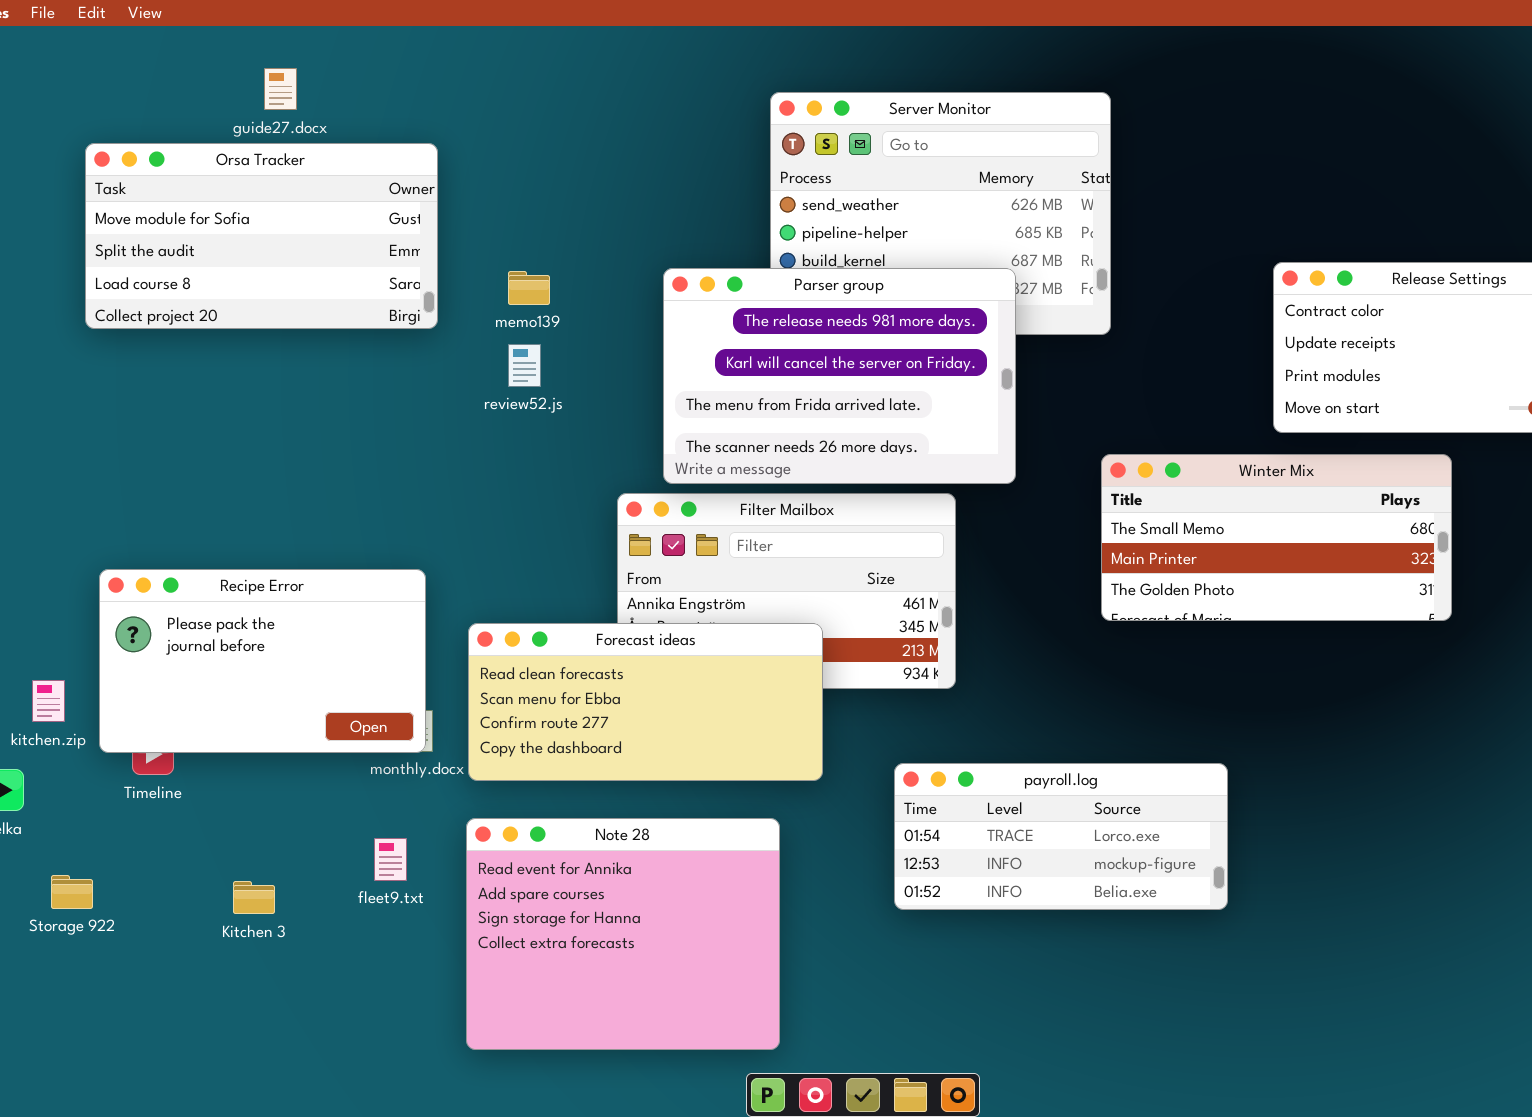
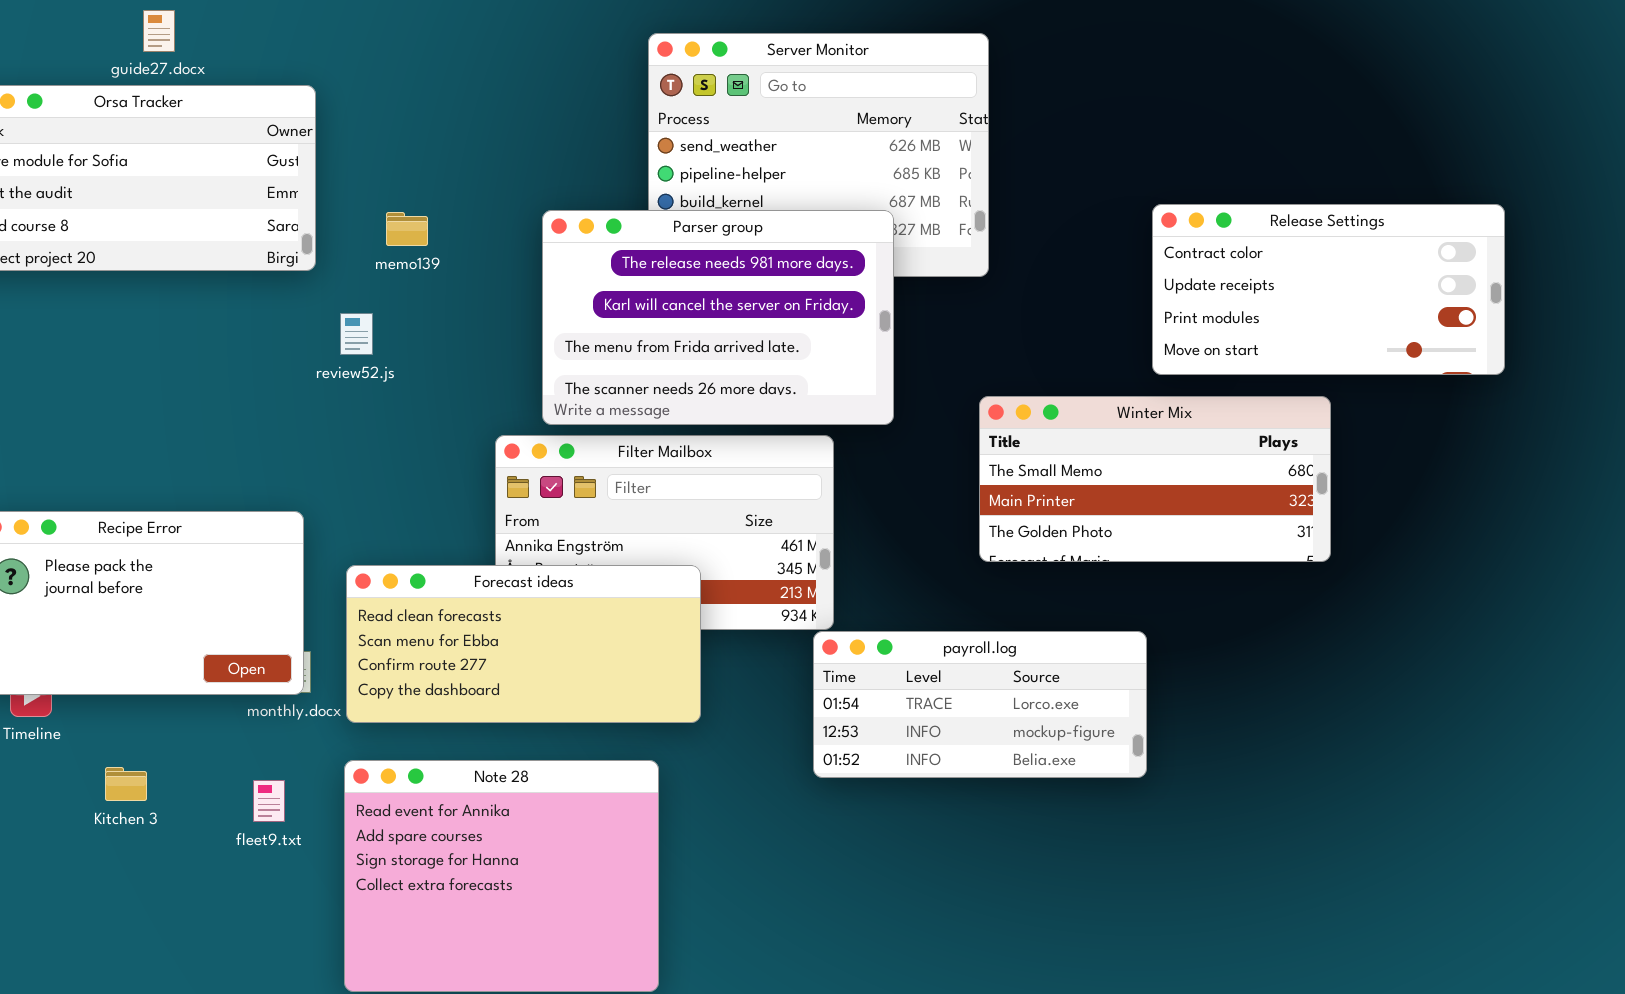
review52.js: [508,344,541,387] -> [340,313,373,355], moved
payroll.log: [894,763,1228,910] -> [813,631,1147,778], moved
Kitchen 3: [233,881,275,914] -> [105,767,147,801], moved

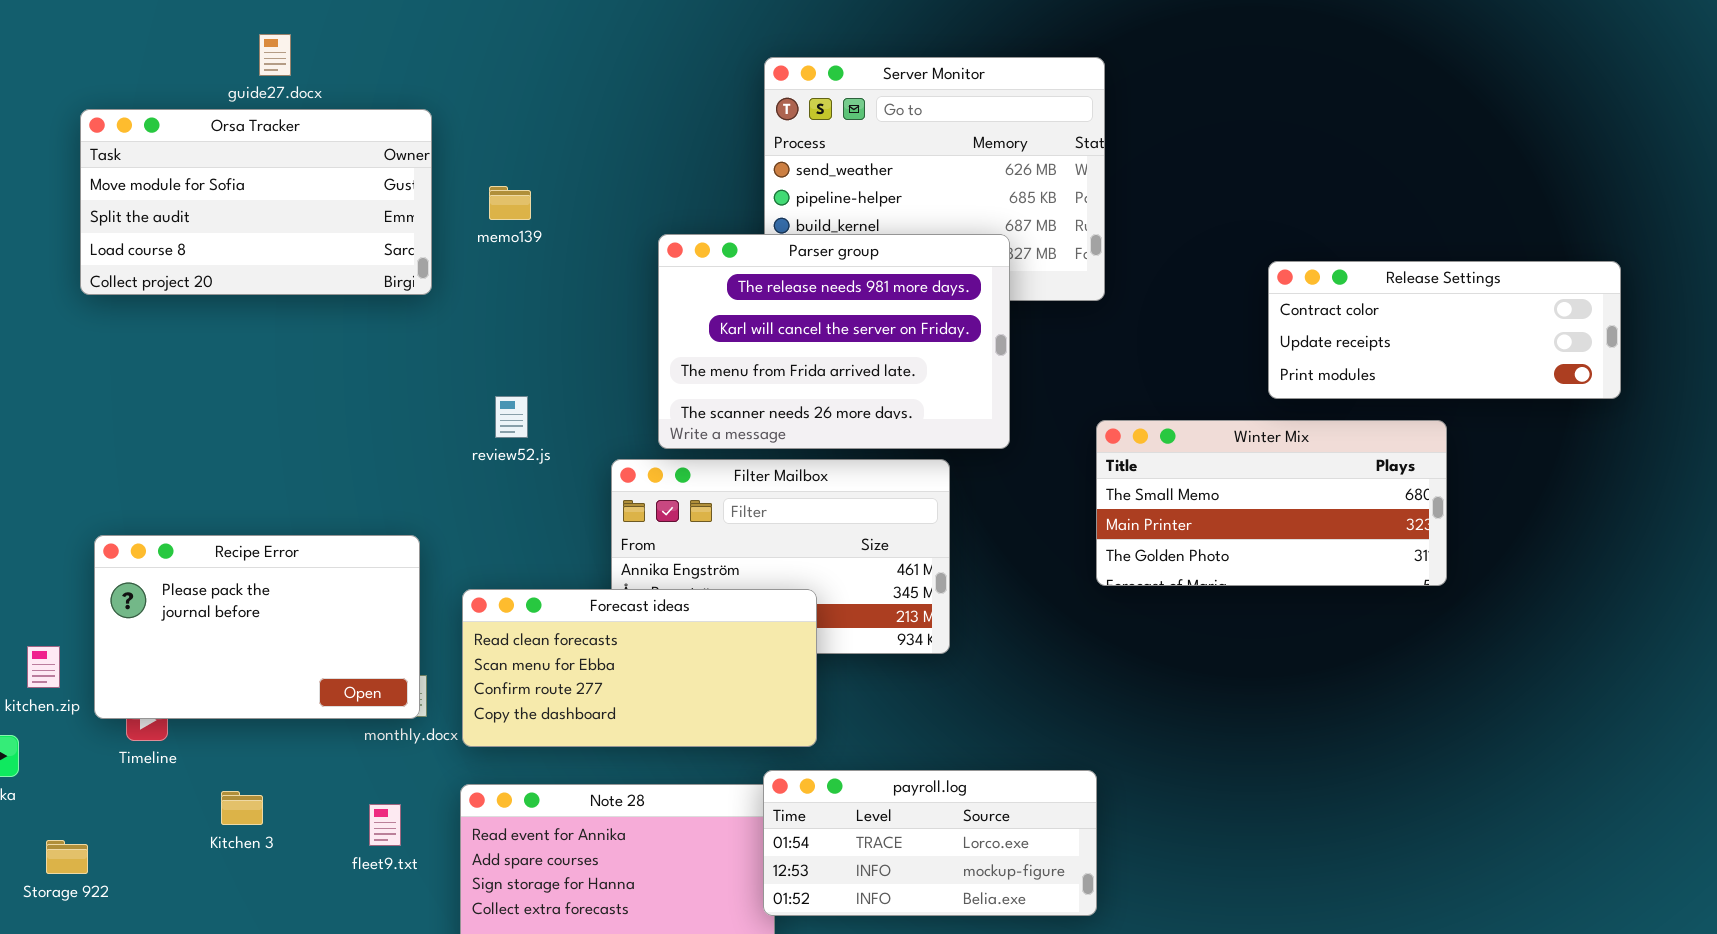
Release Settings: [1152,204,1505,375] -> [1268,261,1621,399], resized
memo139: [386,212,428,246] -> [489,186,531,220], moved
review52.js: [340,313,373,355] -> [495,396,528,438], moved
payroll.log: [813,631,1147,778] -> [763,770,1097,916], moved

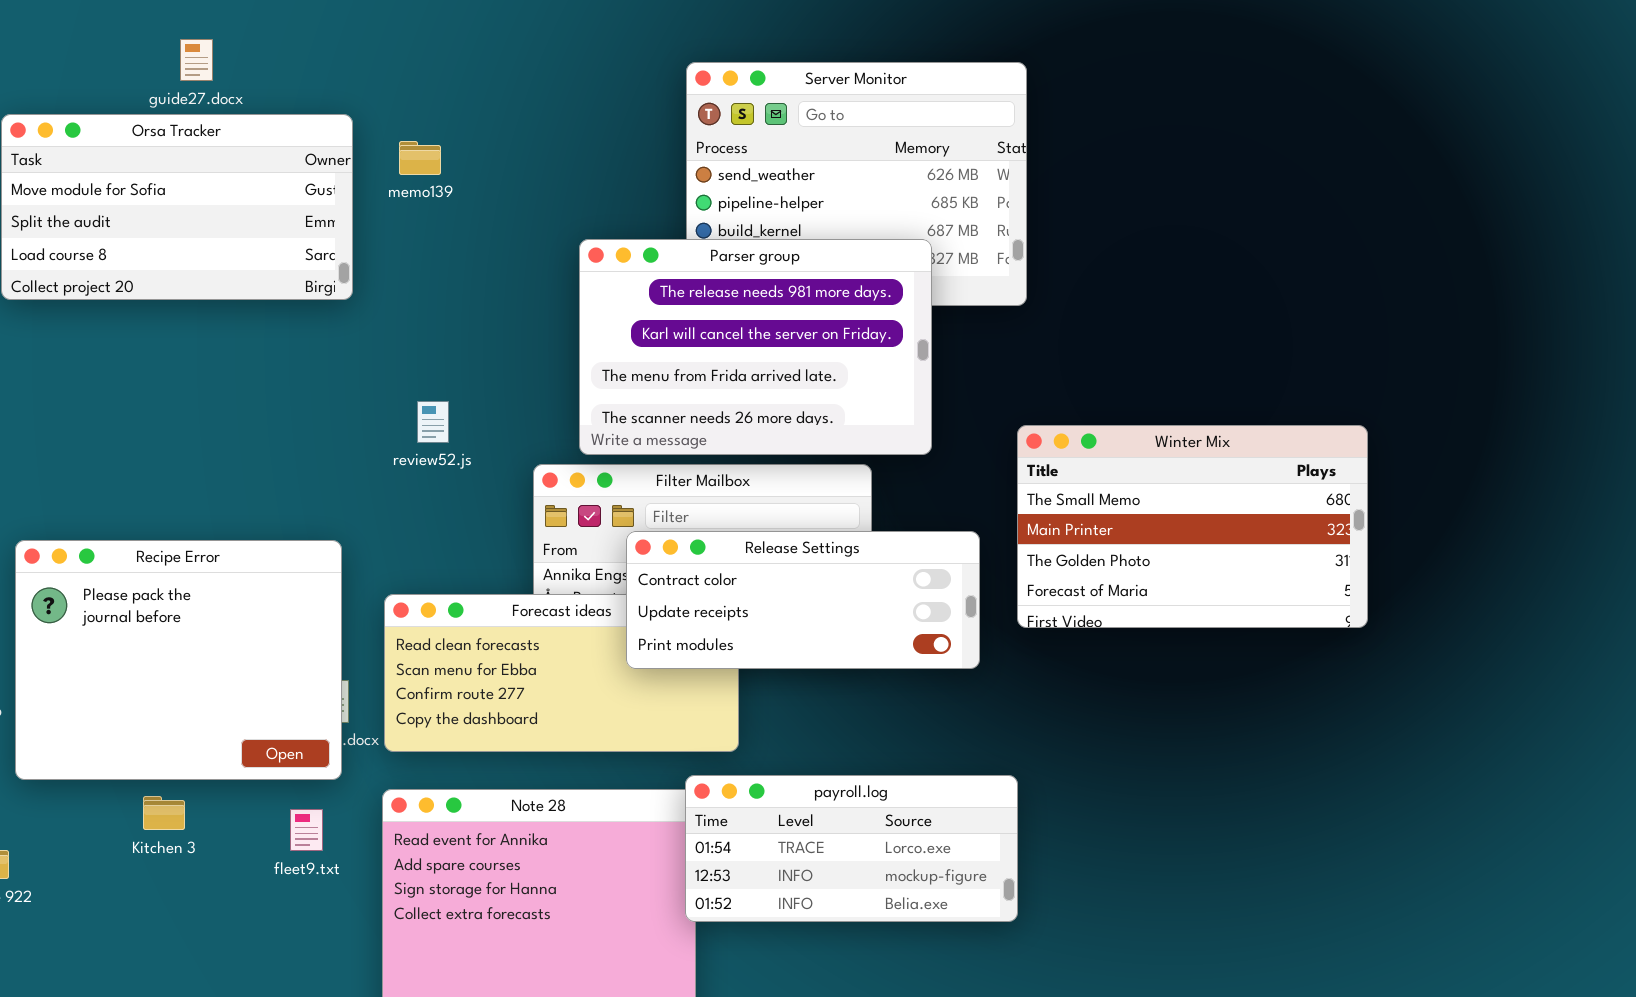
memo139: [489,186,531,220] -> [399,141,441,175], moved
Release Settings: [1268,261,1621,399] -> [626,531,980,669], moved
Winter Mix: [1096,420,1447,586] -> [1017,425,1368,628], resized
Recipe Error: [94,535,420,719] -> [15,540,342,780], resized

